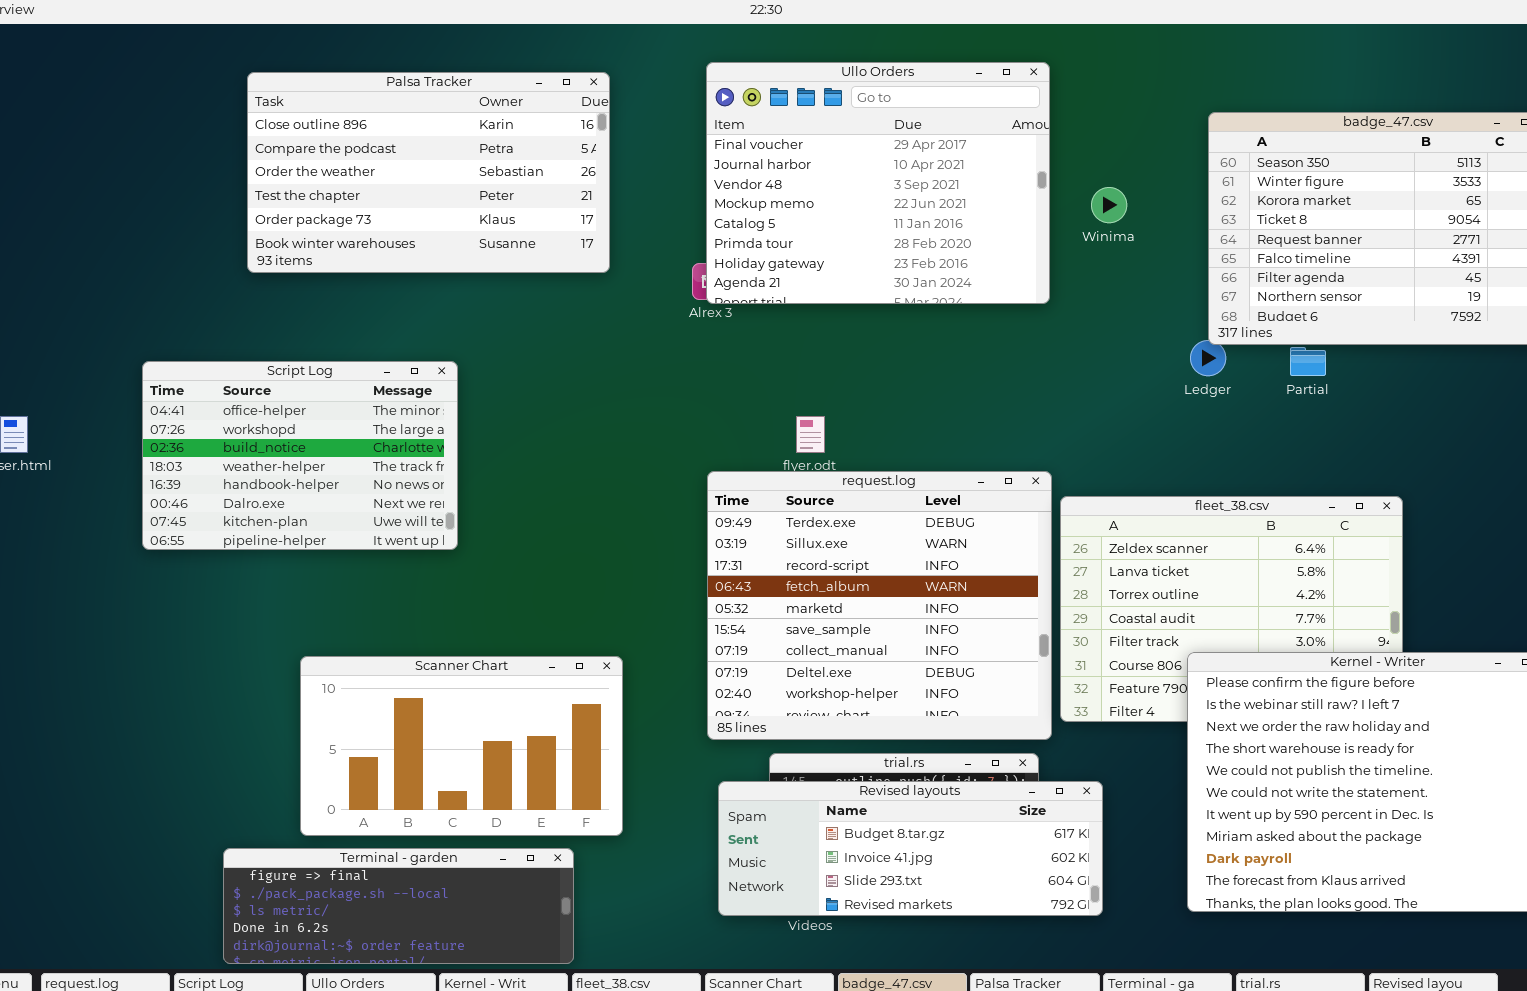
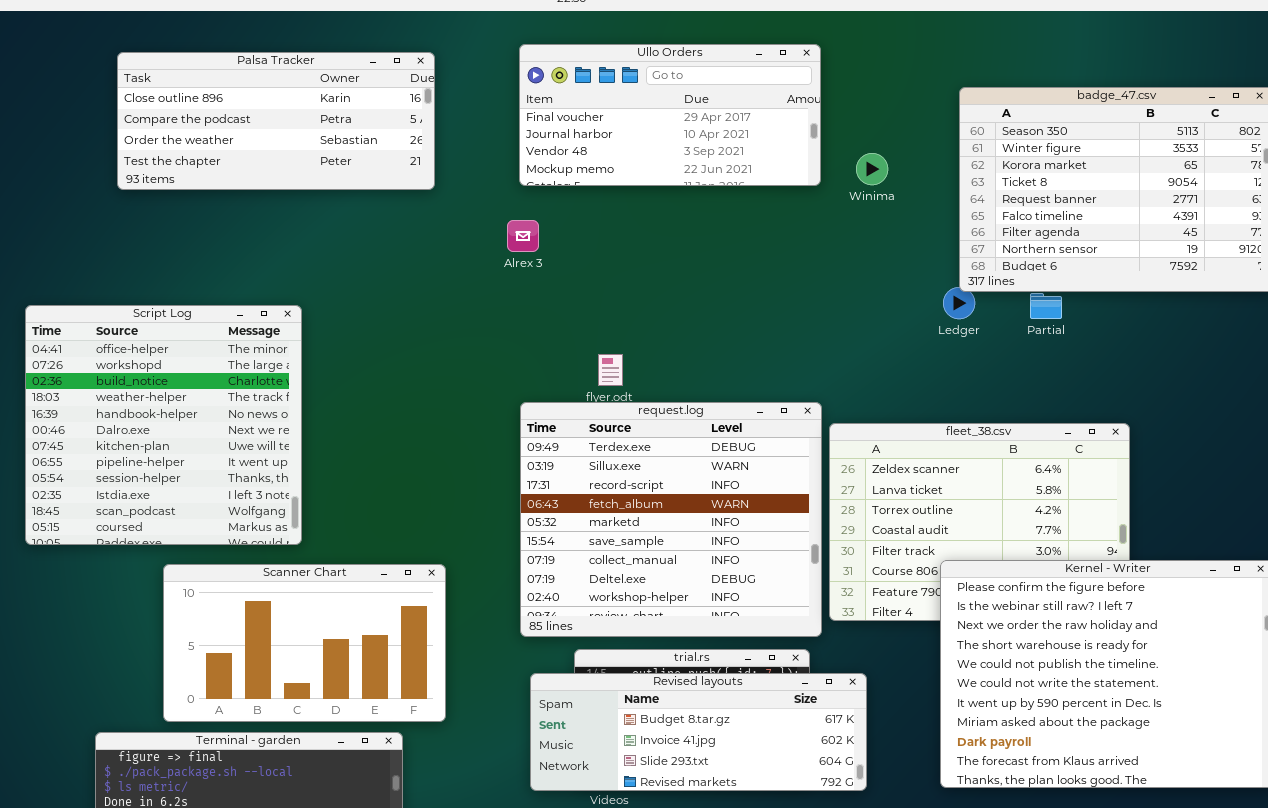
Ullo Orders: [706,62,1050,304] -> [519,44,821,186], resized
Palsa Tracker: [247,72,610,273] -> [117,52,435,190], resized
Script Log: [142,361,458,550] -> [25,305,302,545], resized

